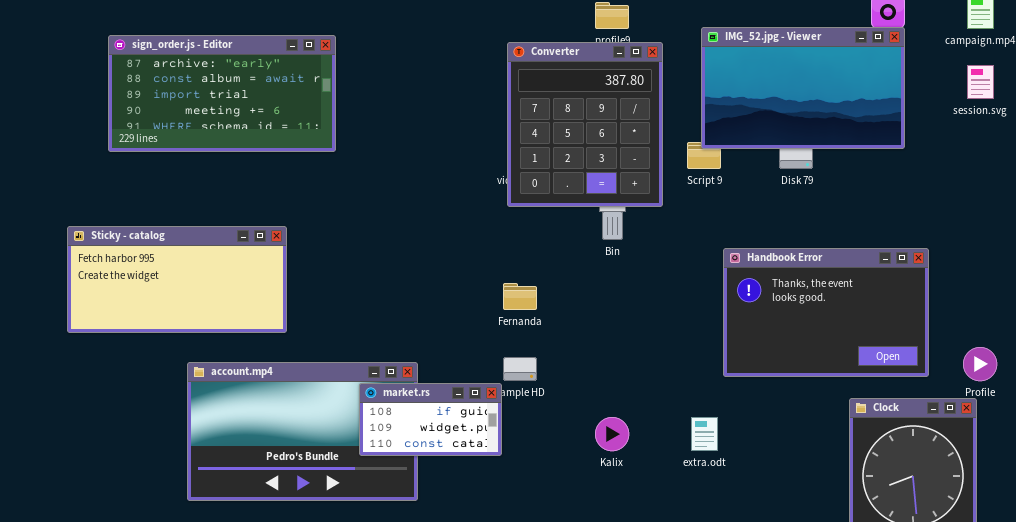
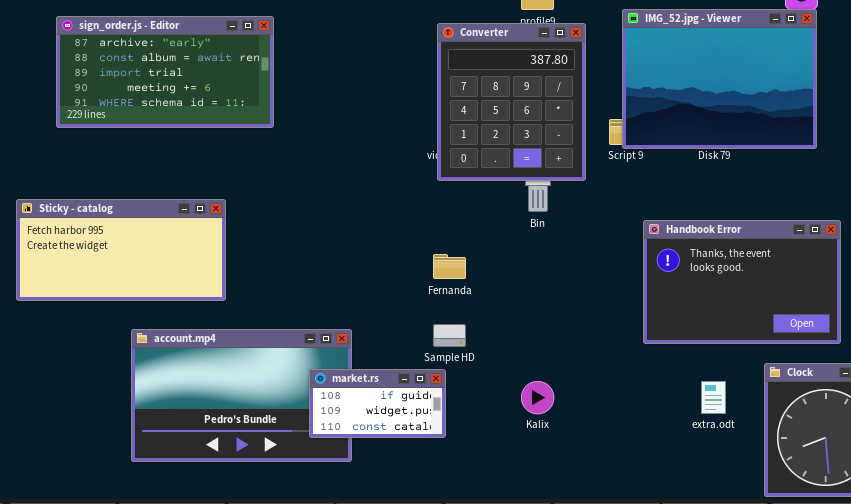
IMG_52.jpg - Viewer: [701,27,905,149] -> [622,9,817,149], resized
market.rs: [359,383,502,456] -> [309,369,446,438], moved
extra.odt: [691,417,718,451] -> [701,381,726,414], moved

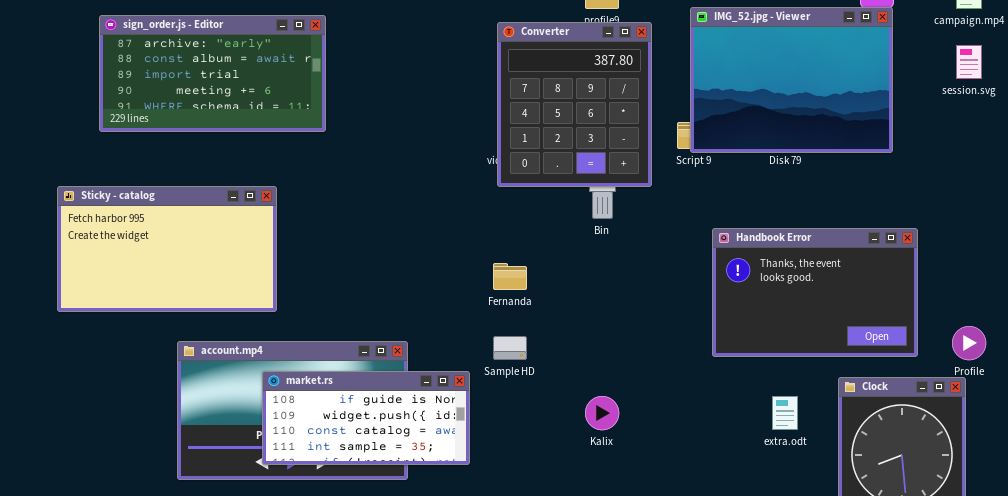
Sticky - catalog: [16,199,226,301] -> [57,186,277,312], resized
market.rs: [309,369,446,438] -> [262,371,470,465], moved, resized

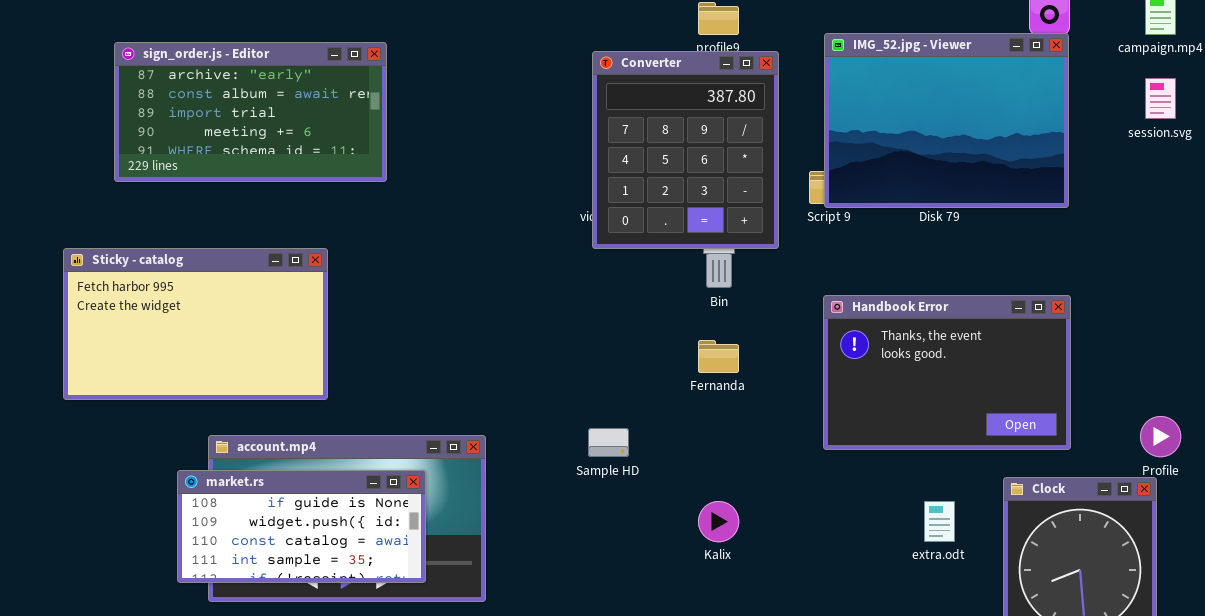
Handbook Error: [712,228,918,357] -> [823,295,1071,450], moved
Fernanda: [493,263,527,290] -> [698,340,739,373], moved
market.rs: [262,371,470,465] -> [177,470,426,583], moved

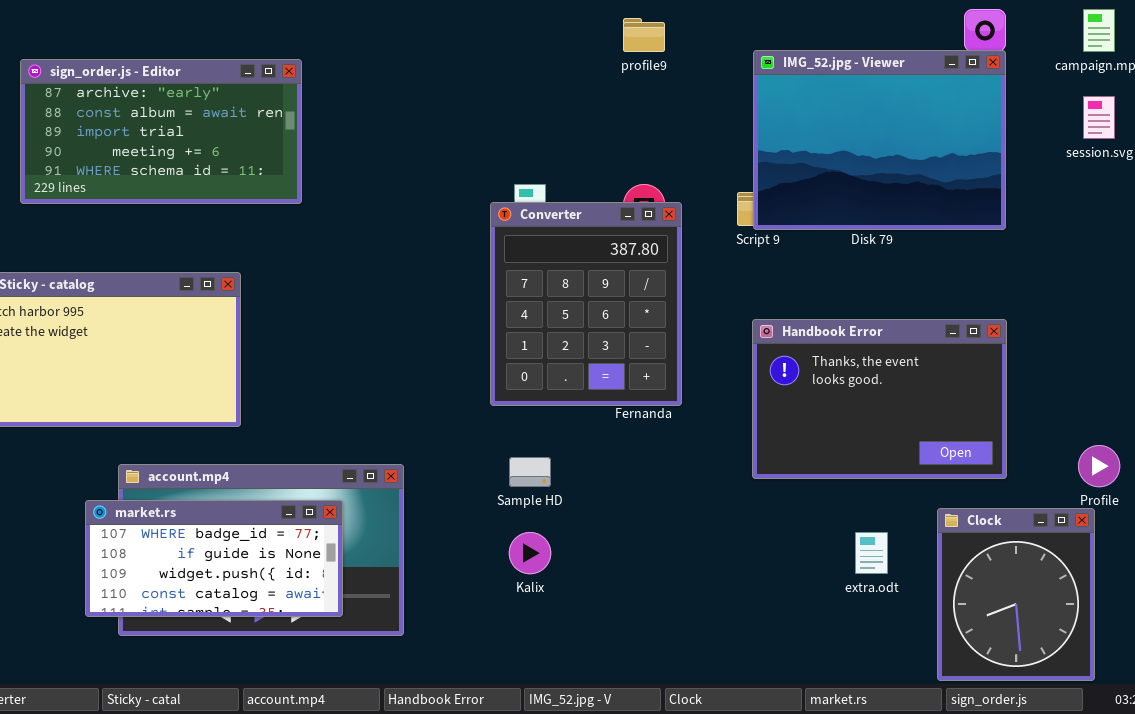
Converter: [592,51,779,249] -> [490,202,682,406], moved
market.rs: [177,470,426,583] -> [85,500,343,617], scrolled up 1 row
Kalix: [698,501,739,542] -> [509,532,551,574], moved

